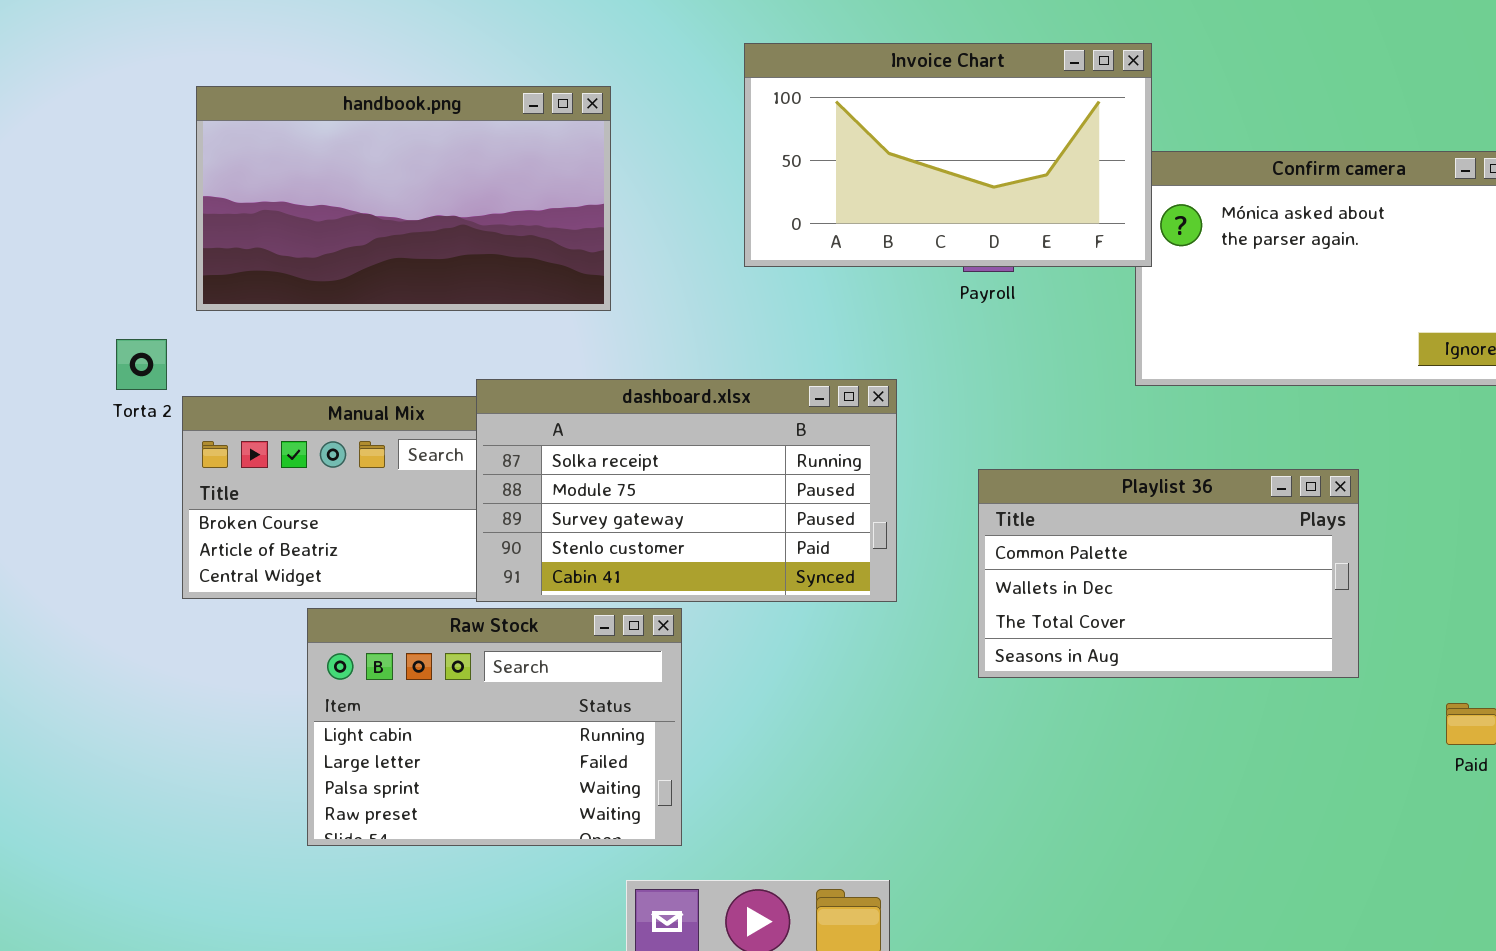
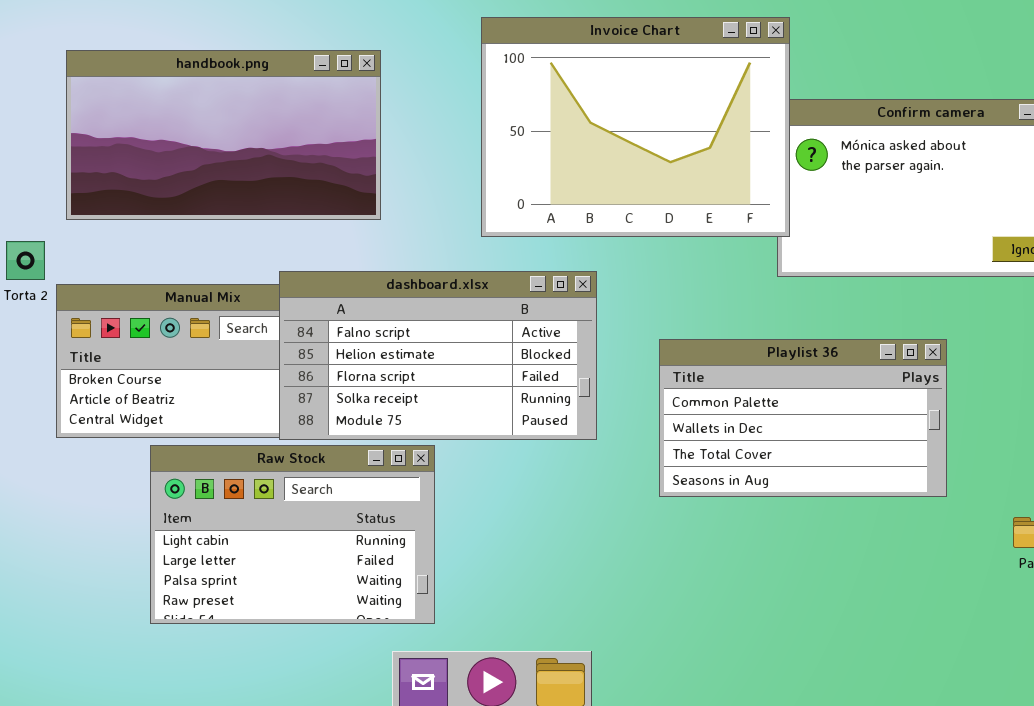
Invoice Chart: [744,43,1152,267] -> [481,17,790,237], resized
dashboard.xlsx: [476,379,897,602] -> [279,271,597,440], scrolled up 3 rows

